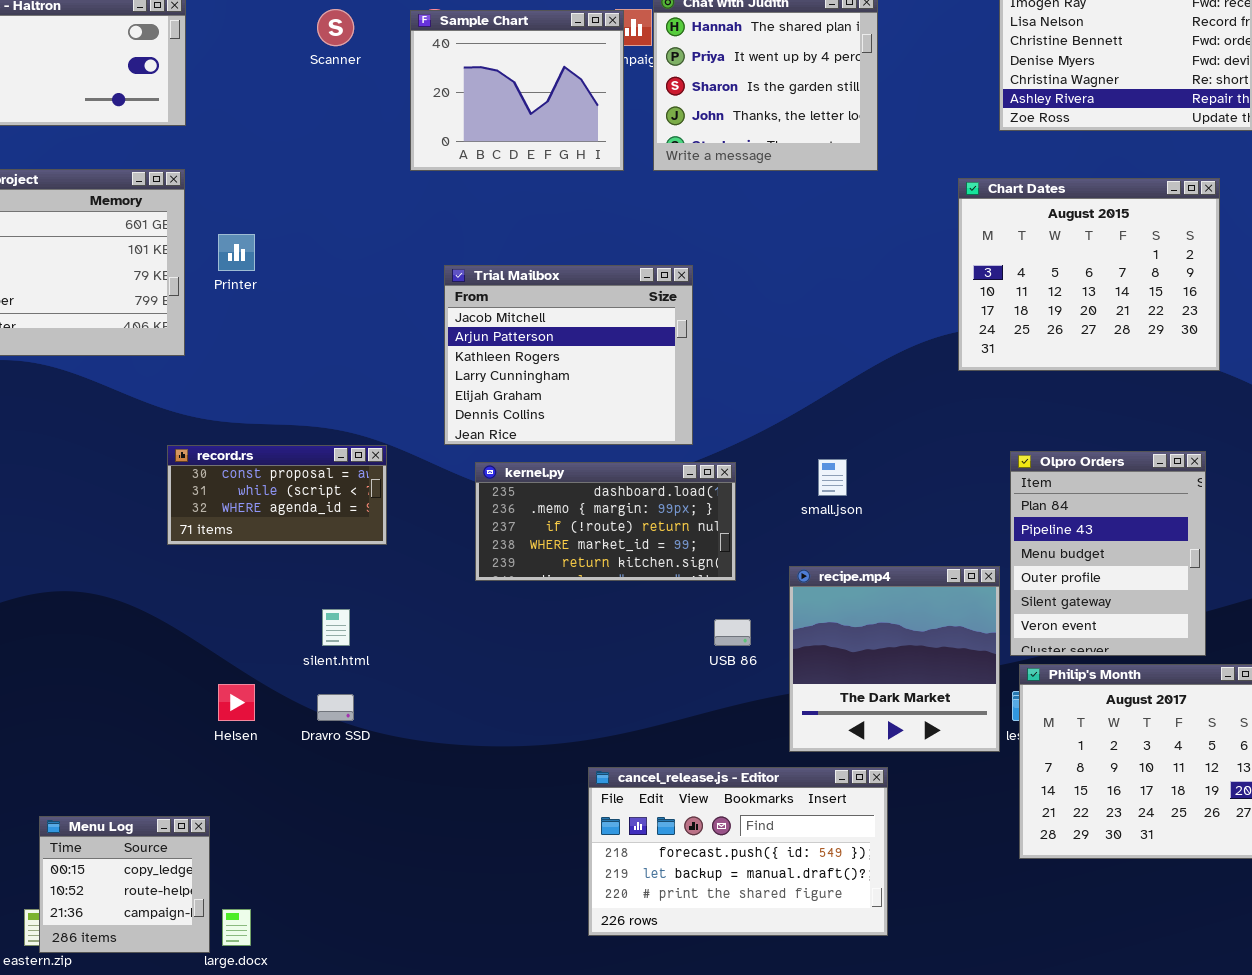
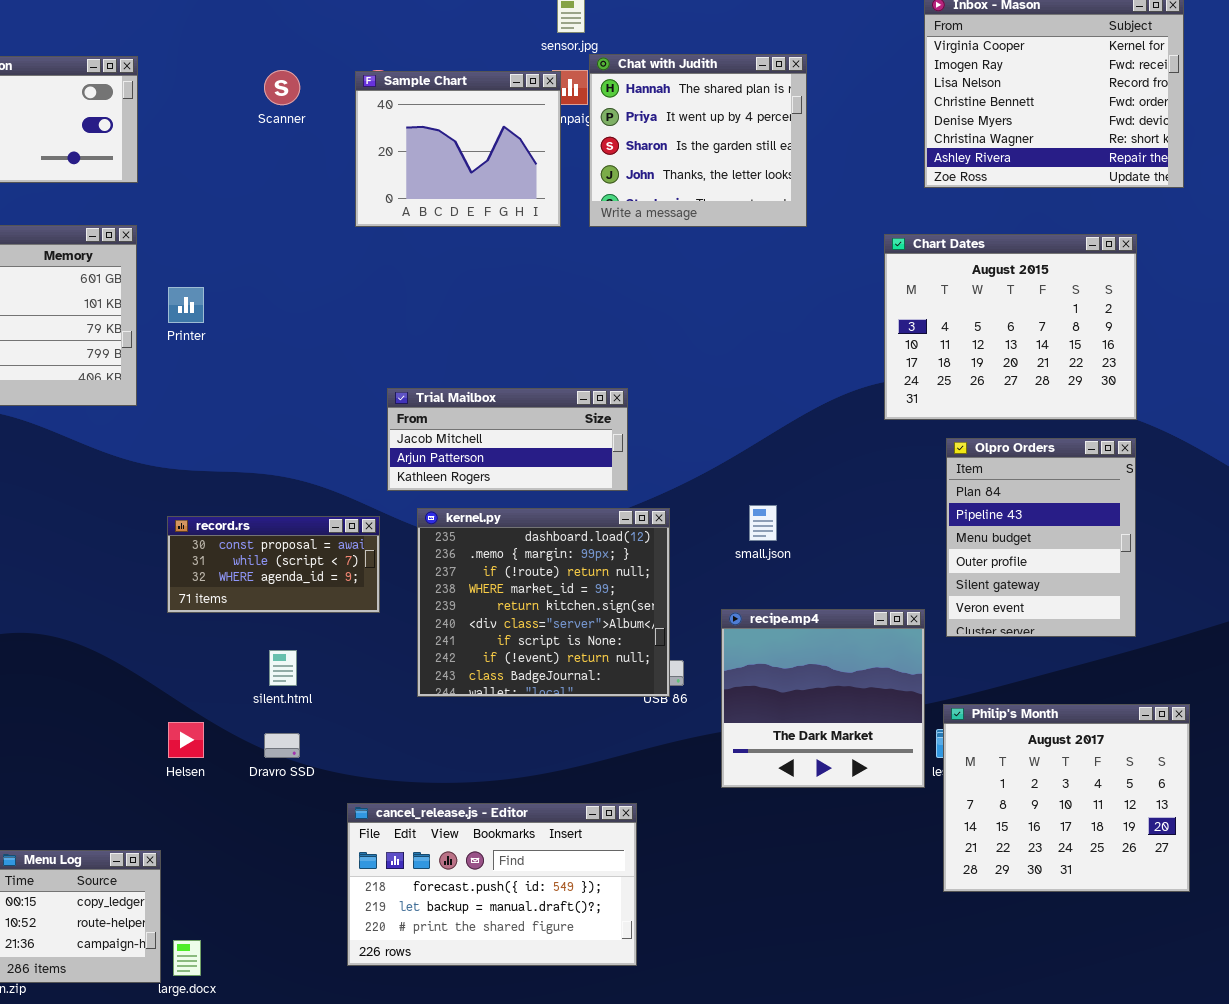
Trial Mailbox: [444,265,693,445] -> [387,388,628,491], resized
record.rs: [167,445,387,545] -> [167,516,380,613], moved
Olpro Orders: [1010,451,1206,656] -> [946,438,1136,637], moved
kernel.py: [475,462,736,581] -> [417,508,670,697], resized
cancel_release.js - Editor: [588,767,888,936] -> [347,803,637,966], moved

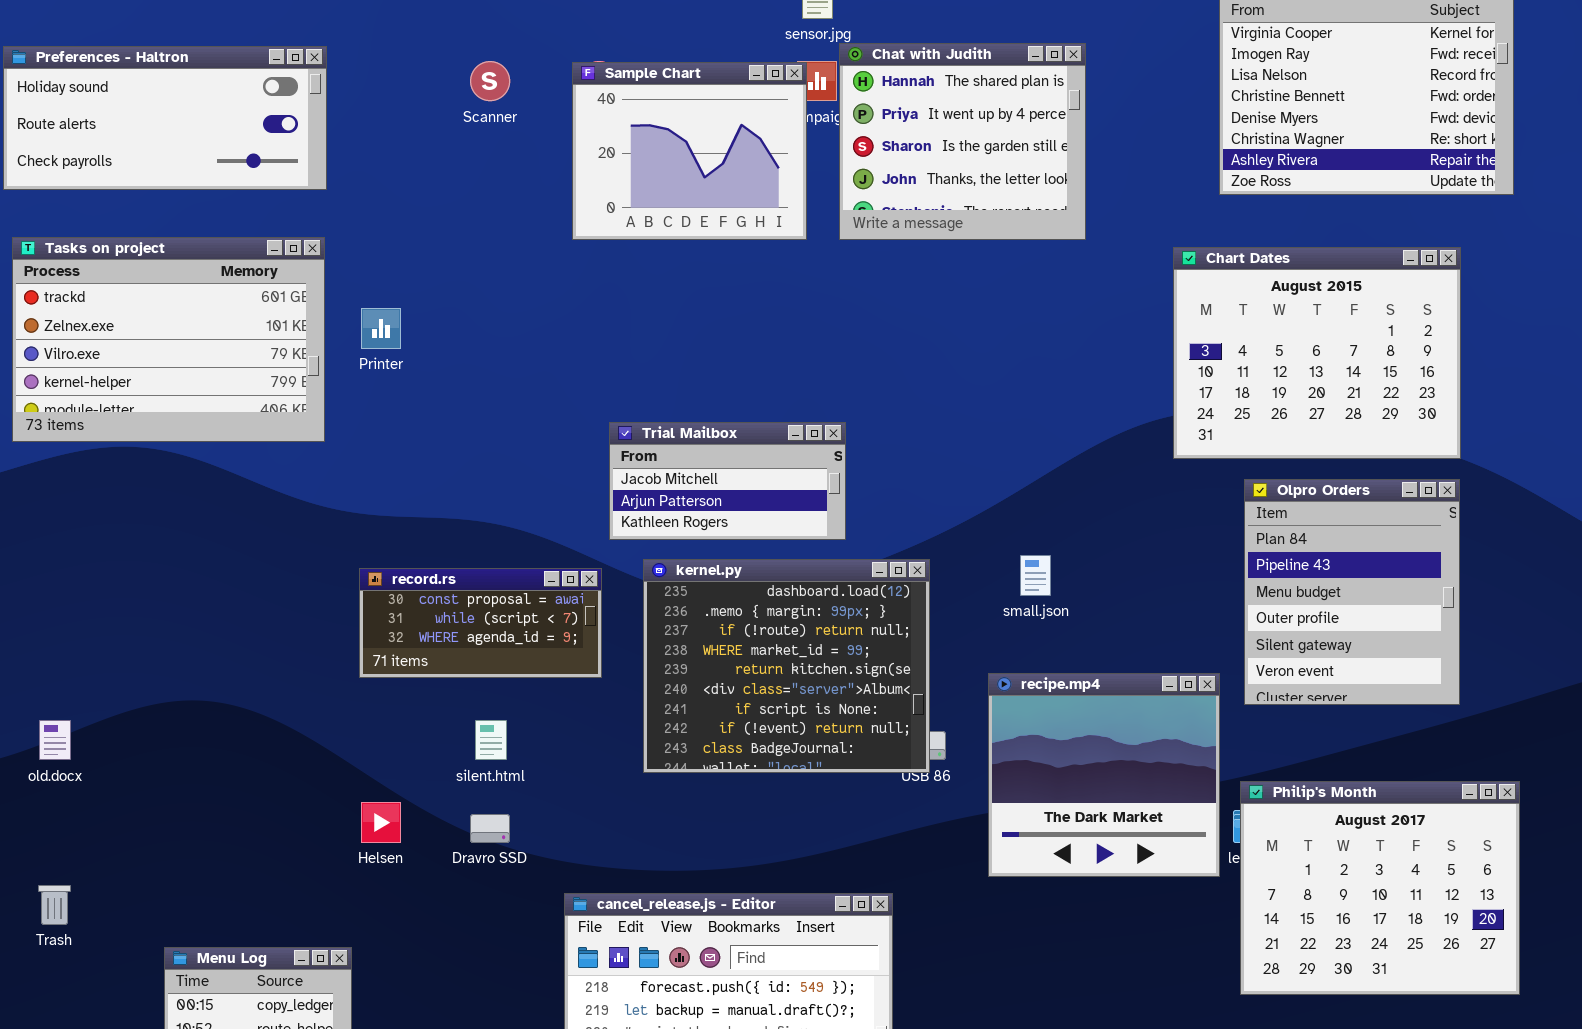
Trial Mailbox: [387,388,628,491] -> [609,422,846,540], resized

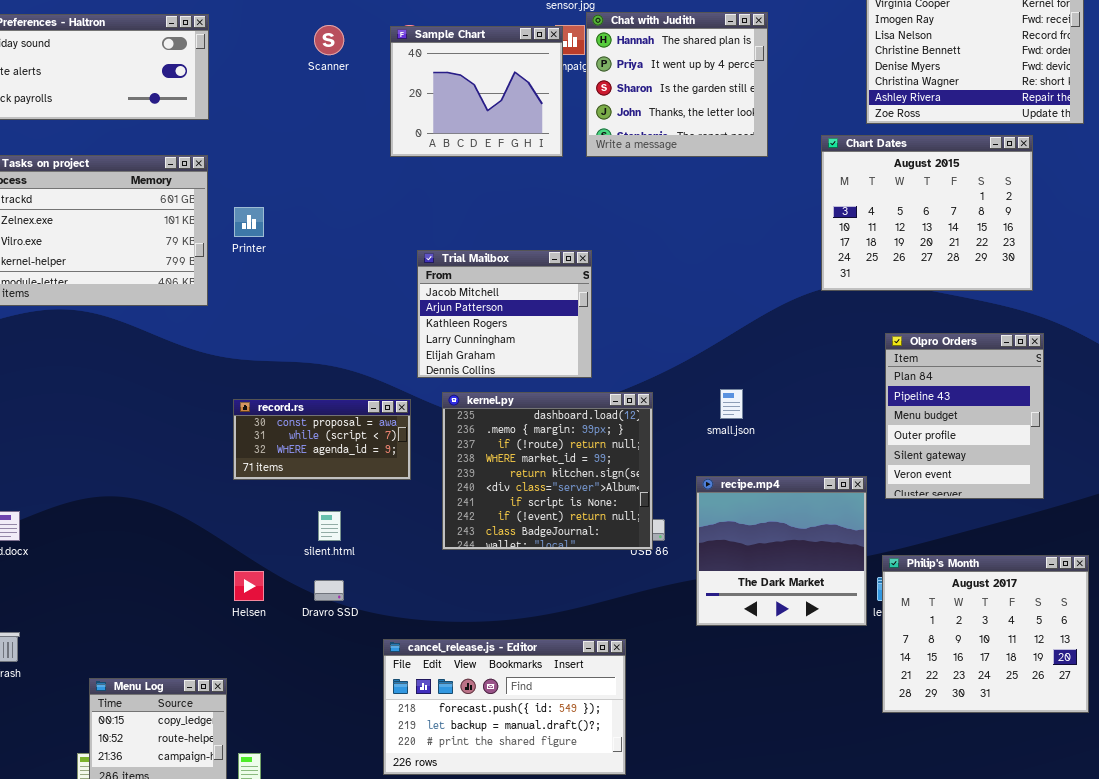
Chart Dates: [1173,247,1461,459] -> [821,135,1033,291], moved
Trial Mailbox: [609,422,846,540] -> [417,250,592,378], resized

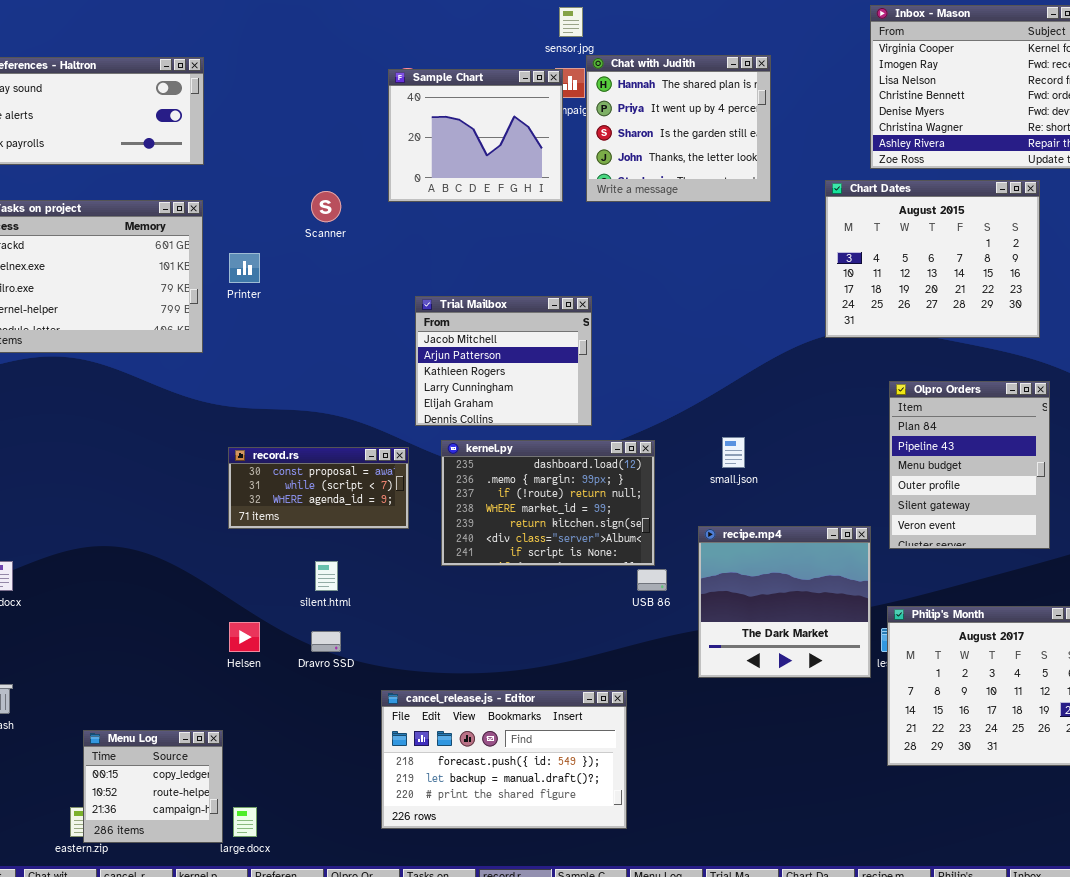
Scanner: [314,25,344,55] -> [311,191,341,222], moved
kernel.py: [442,392,653,550] -> [441,440,655,566], resized

